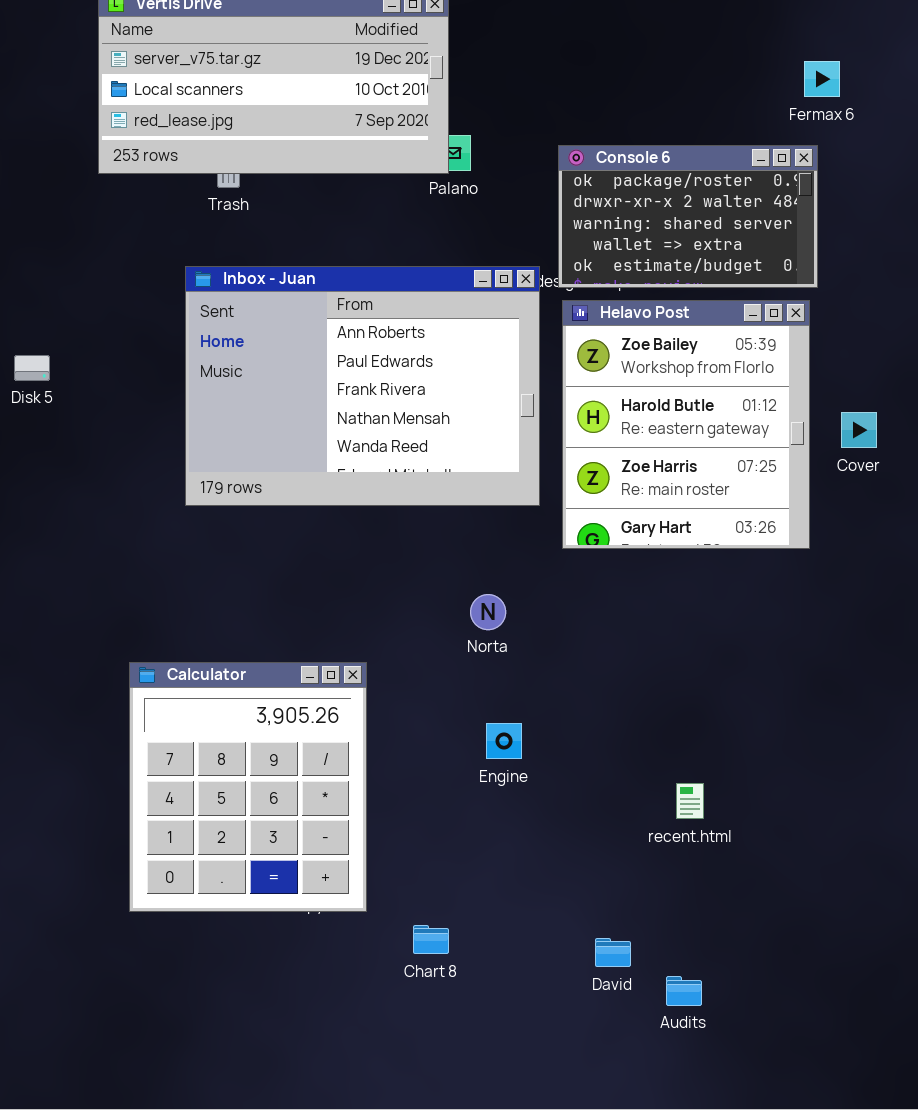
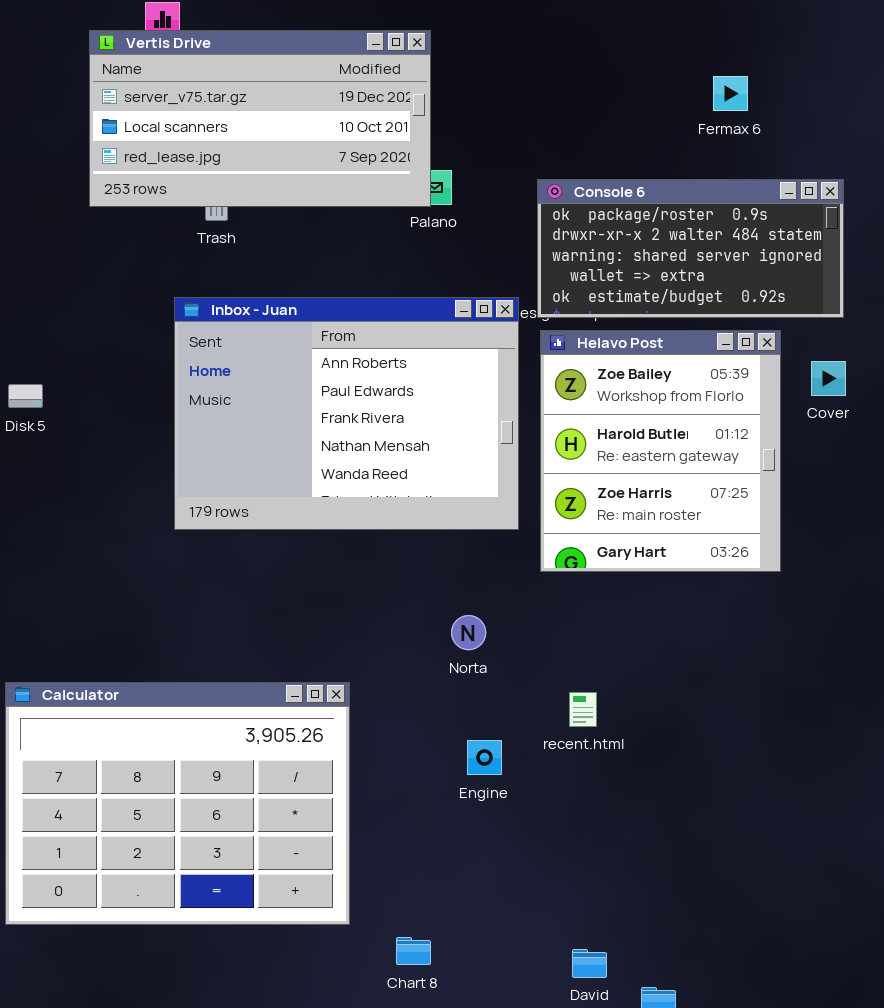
Fermax 6: [804,61,840,97] -> [713,76,748,111], moved
Console 6: [558,145,818,288] -> [537,179,844,318], resized
Cover: [841,412,877,448] -> [811,361,846,396], moved
Calculator: [129,662,367,912] -> [5,682,350,925], resized
recent.html: [676,783,704,819] -> [569,692,597,727], moved

